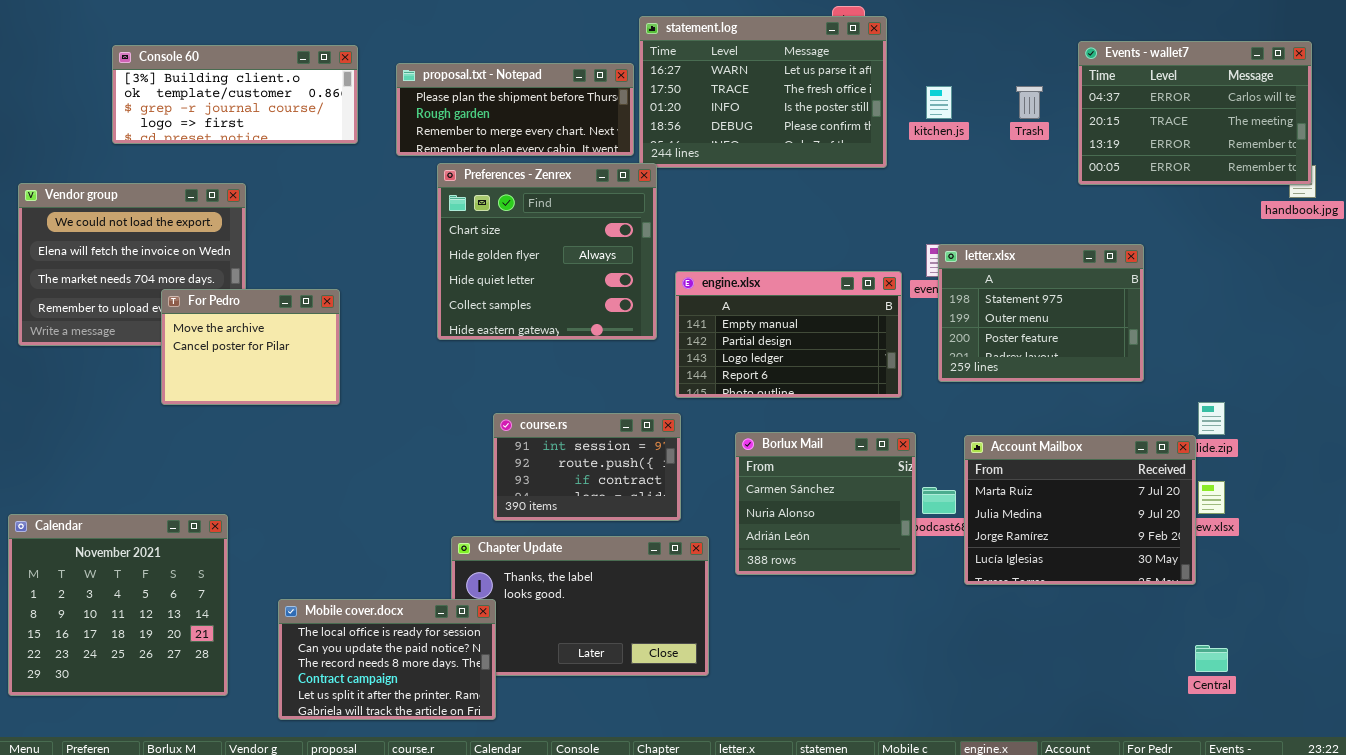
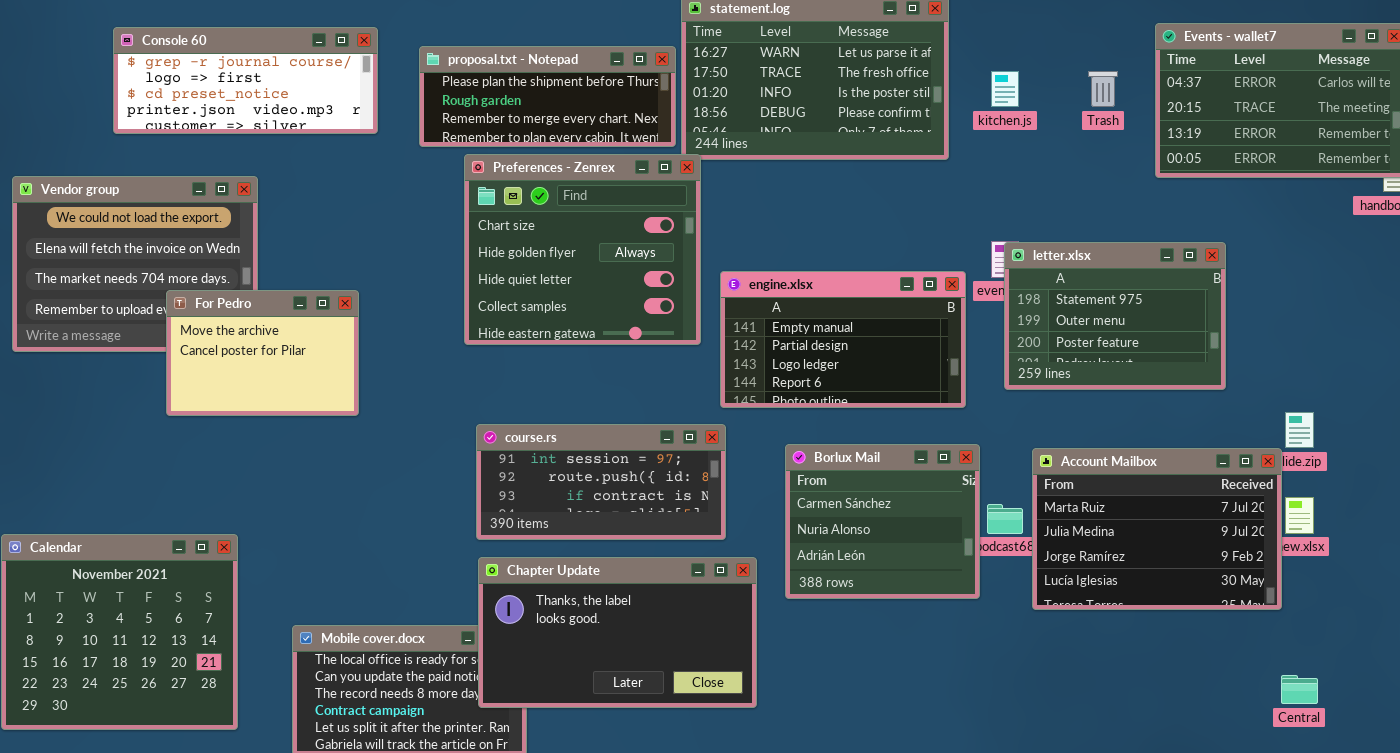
Console 60: [112,45,358,144] -> [113,27,378,134], scrolled down 2 rows
course.rs: [493,413,681,521] -> [476,424,726,540], resized
Chapter Update: [451,536,709,676] -> [478,557,757,708], raised

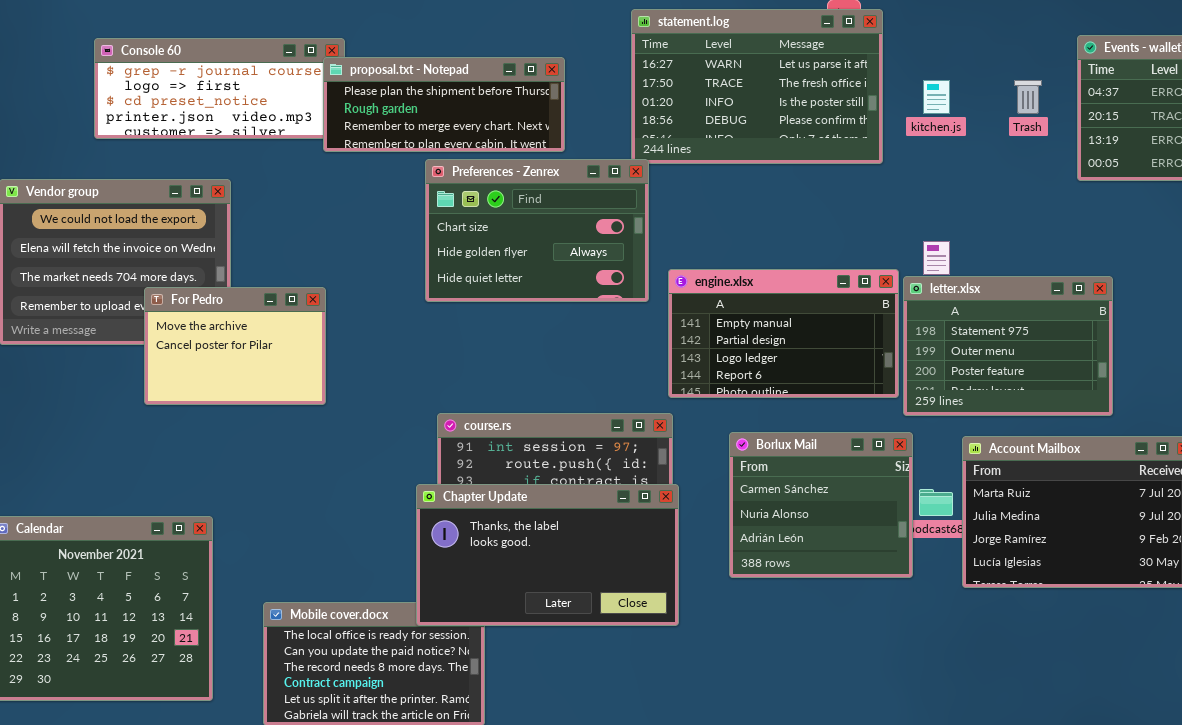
proposal.txt - Notepad: [419,46,676,147] -> [323,57,565,152], moved
Preferences - Zenrex: [464,154,701,345] -> [425,159,649,302], resized
letter.xlsx: [1004,242,1226,390] -> [903,276,1113,416], moved
Chapter Update: [478,557,757,708] -> [416,484,679,626], moved

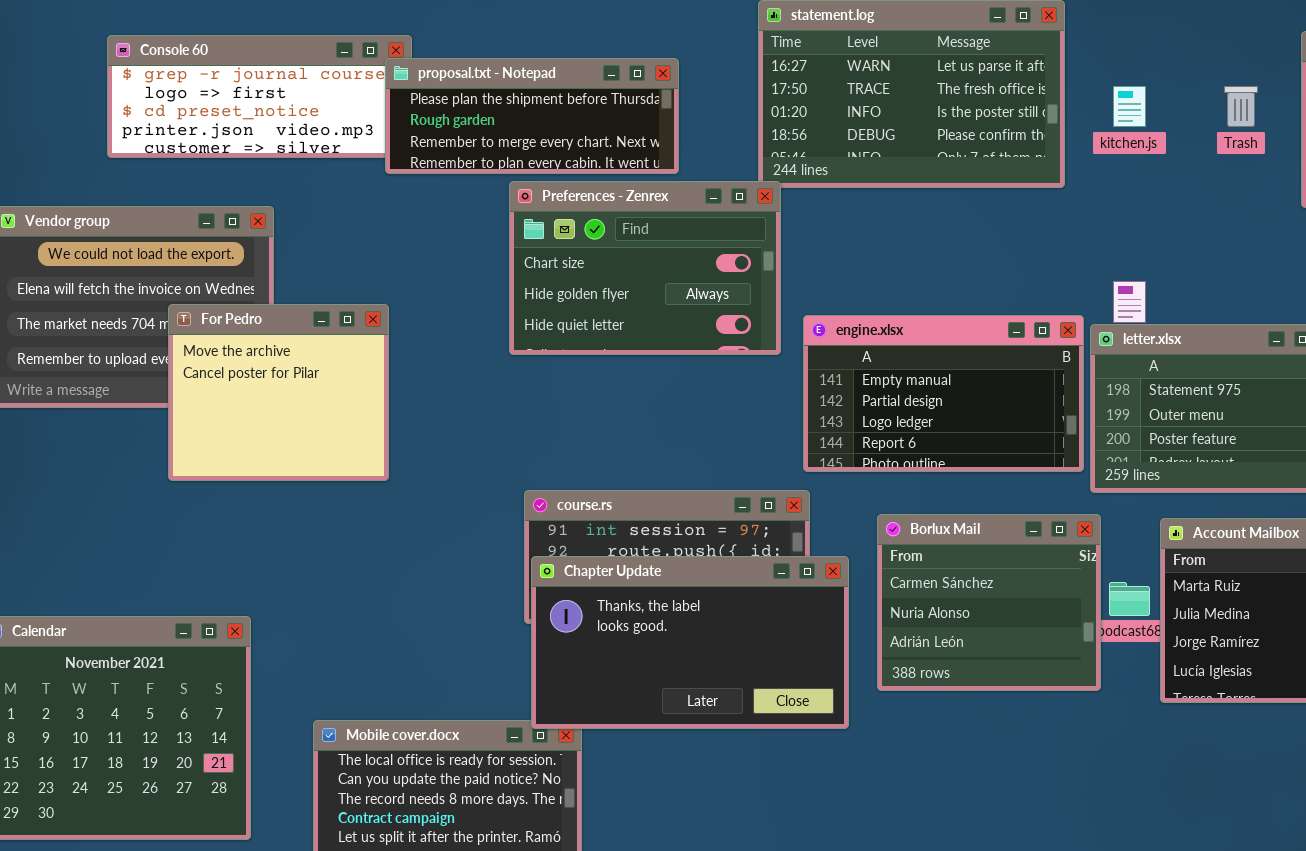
For Pedro: [144,287,326,405] -> [168,304,389,481], resized
Chapter Update: [416,484,679,626] -> [531,556,849,729], moved

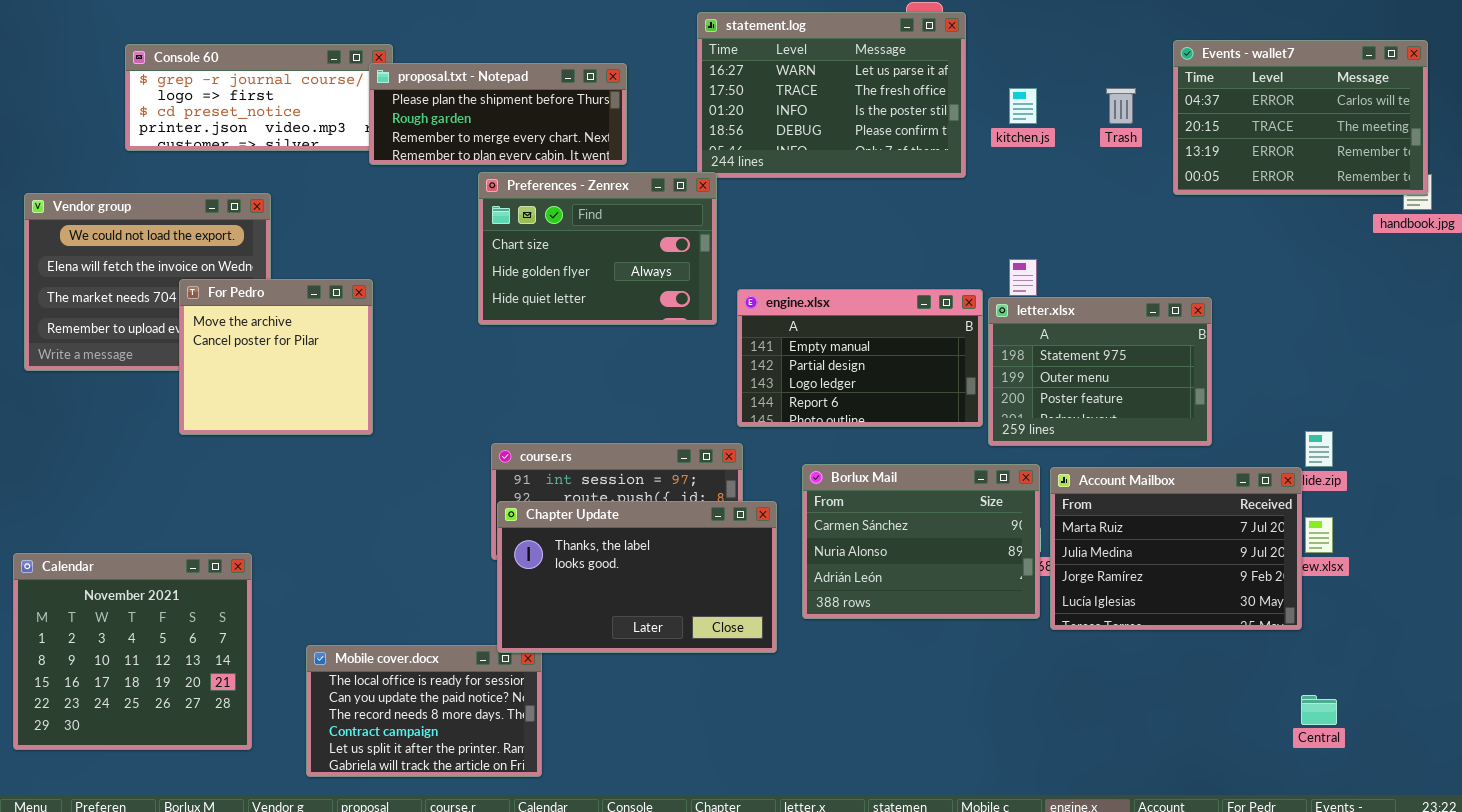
Borlux Mail: [877,514,1101,691] -> [802,464,1040,619], resized

